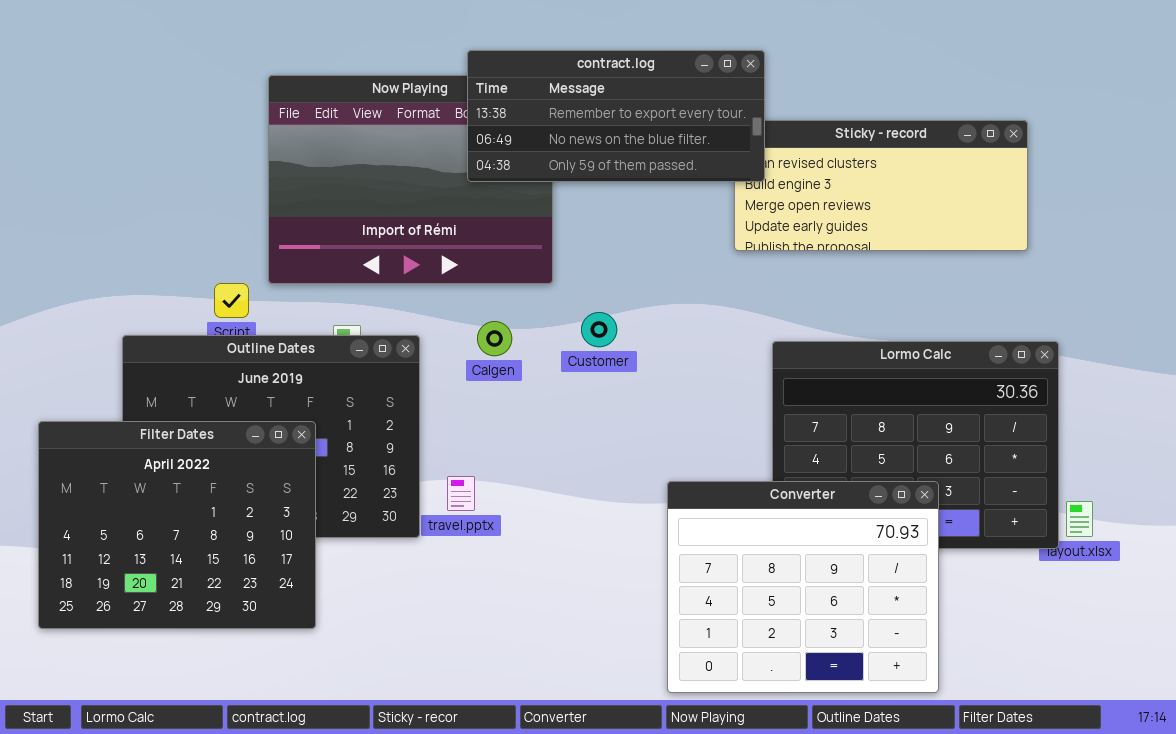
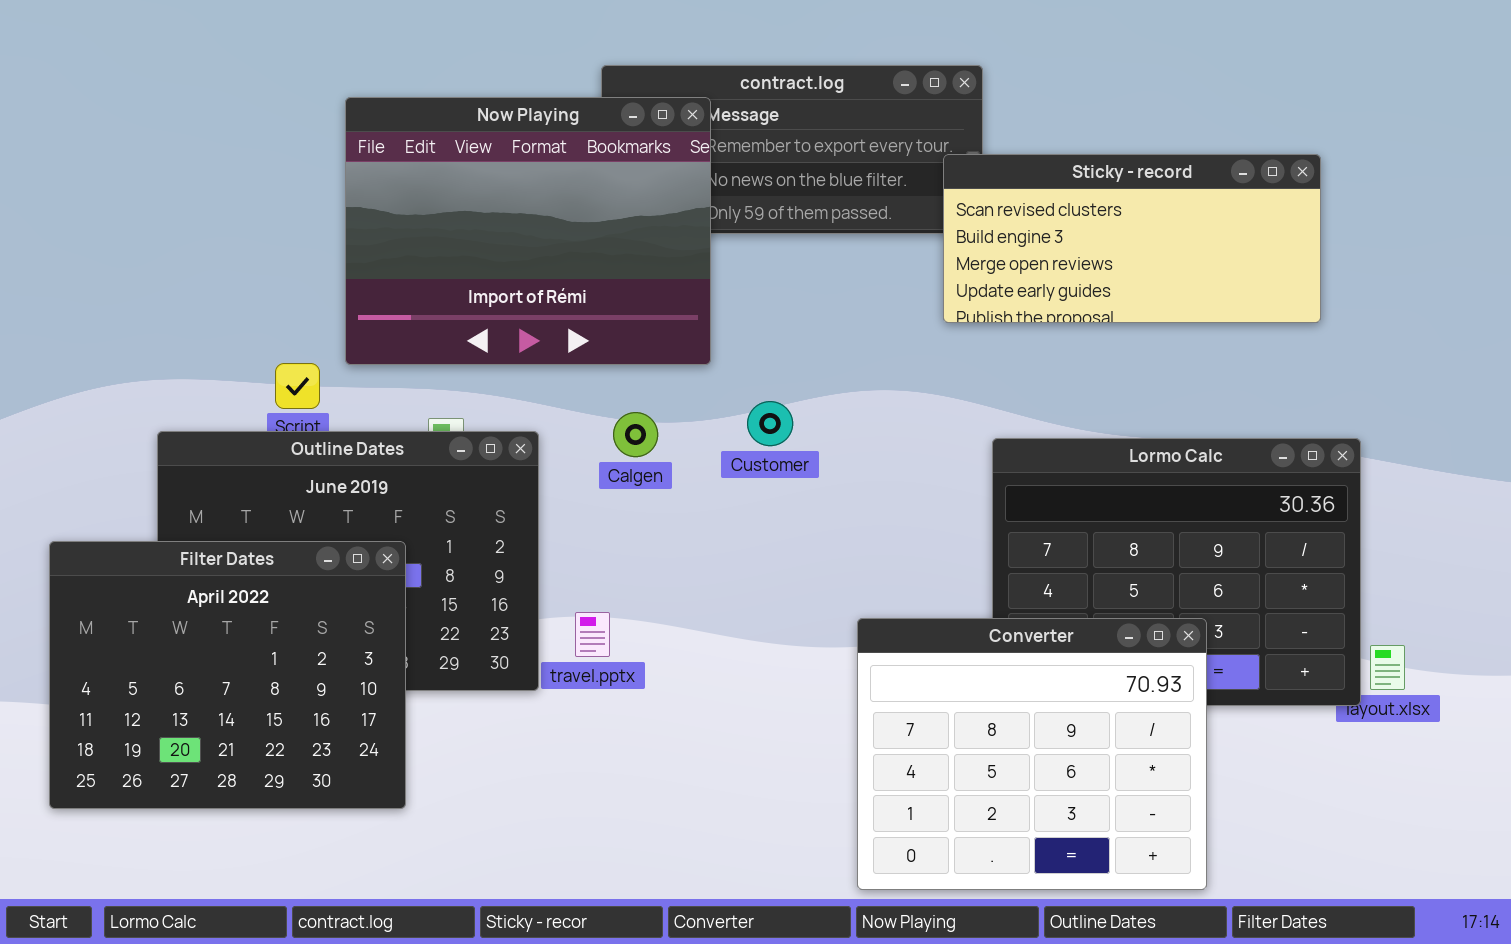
Now Playing: [268,75,553,284] -> [345,97,711,365], raised
Sticky - record: [734,120,1028,251] -> [943,154,1321,323], raised

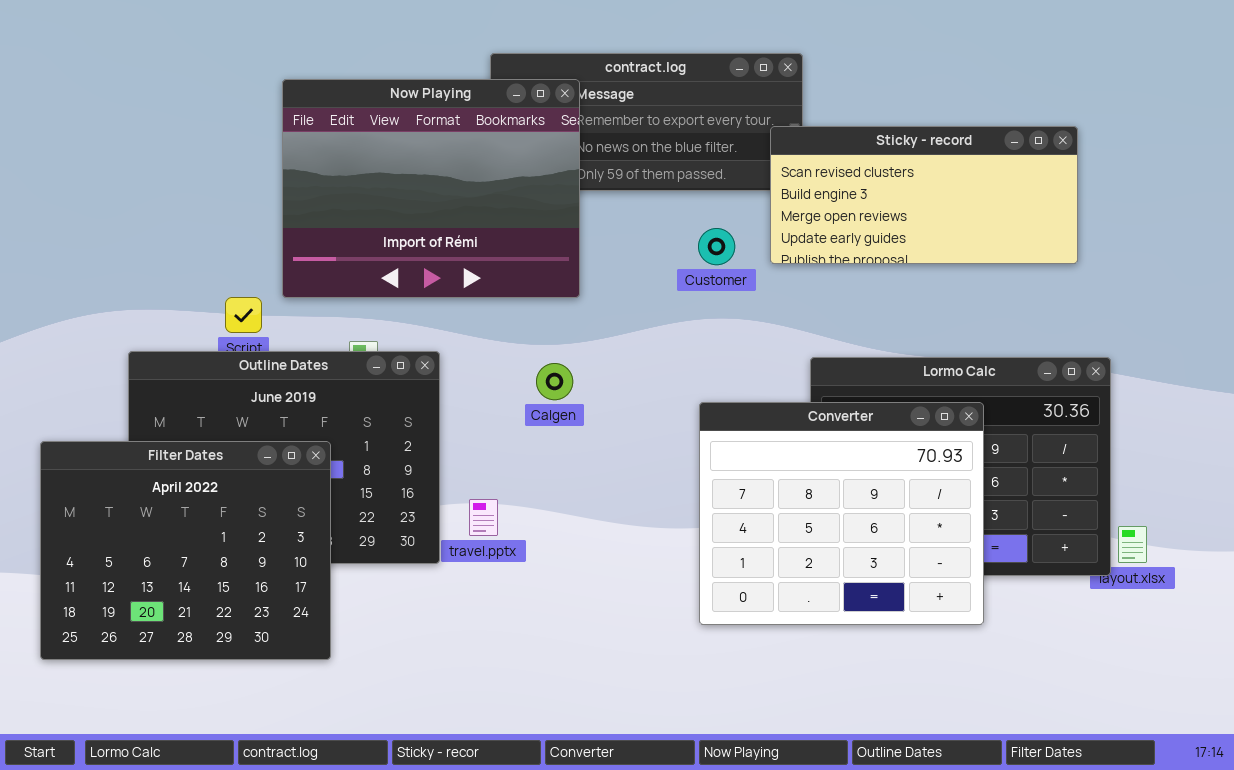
Customer: [747,401,793,446] -> [698,228,735,265], moved
Calgen: [613,412,658,457] -> [536,363,573,400], moved
Converter: [857,618,1207,890] -> [699,402,984,625], moved

